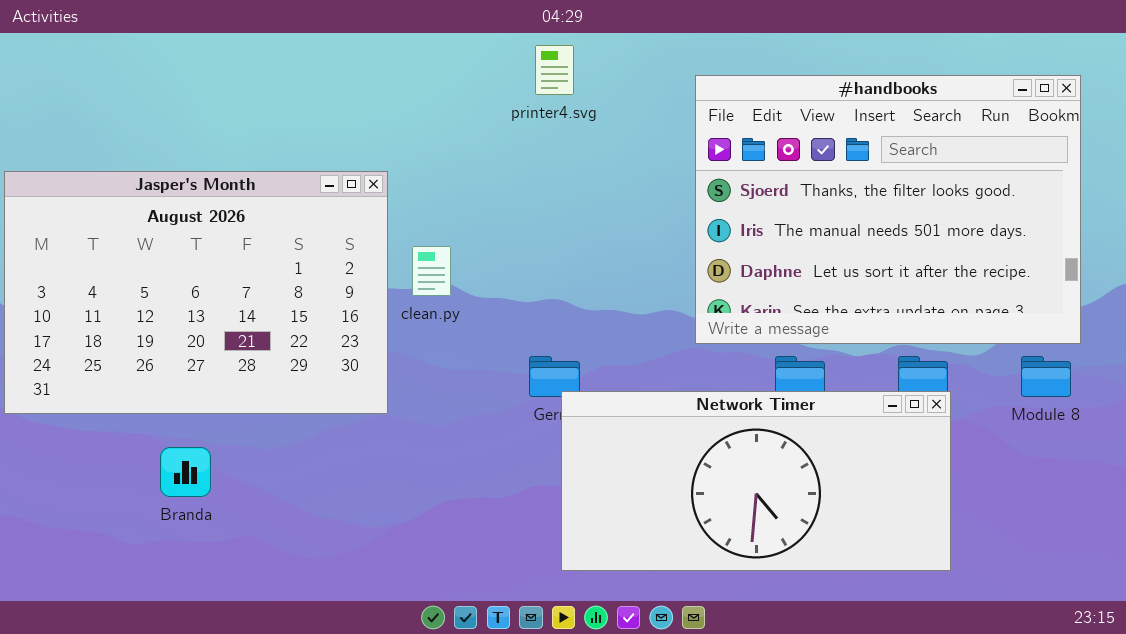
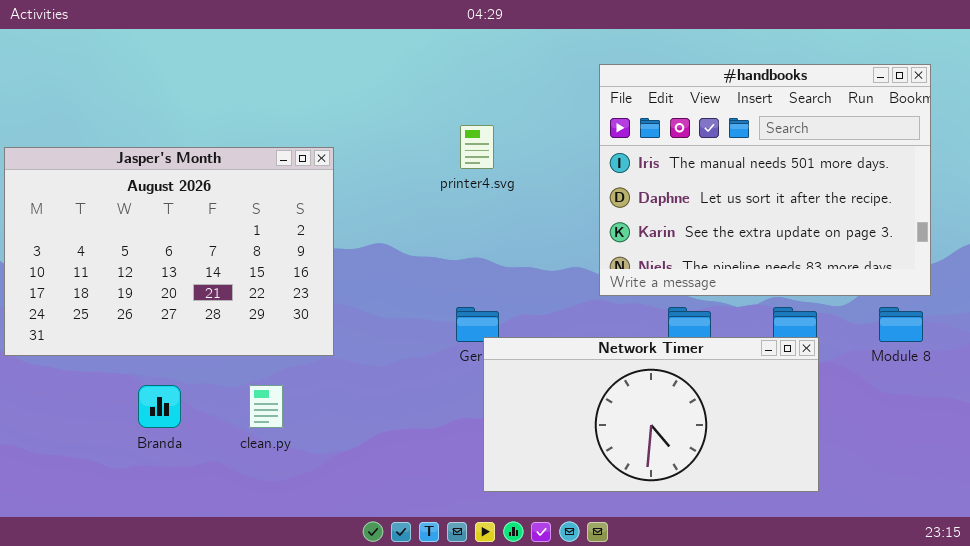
printer4.svg: [535,45,574,95] -> [460,125,494,169], moved
#handbooks: [695,75,1081,344] -> [599,64,931,296], scrolled down 1 row
clean.py: [412,246,451,296] -> [249,385,283,428], moved

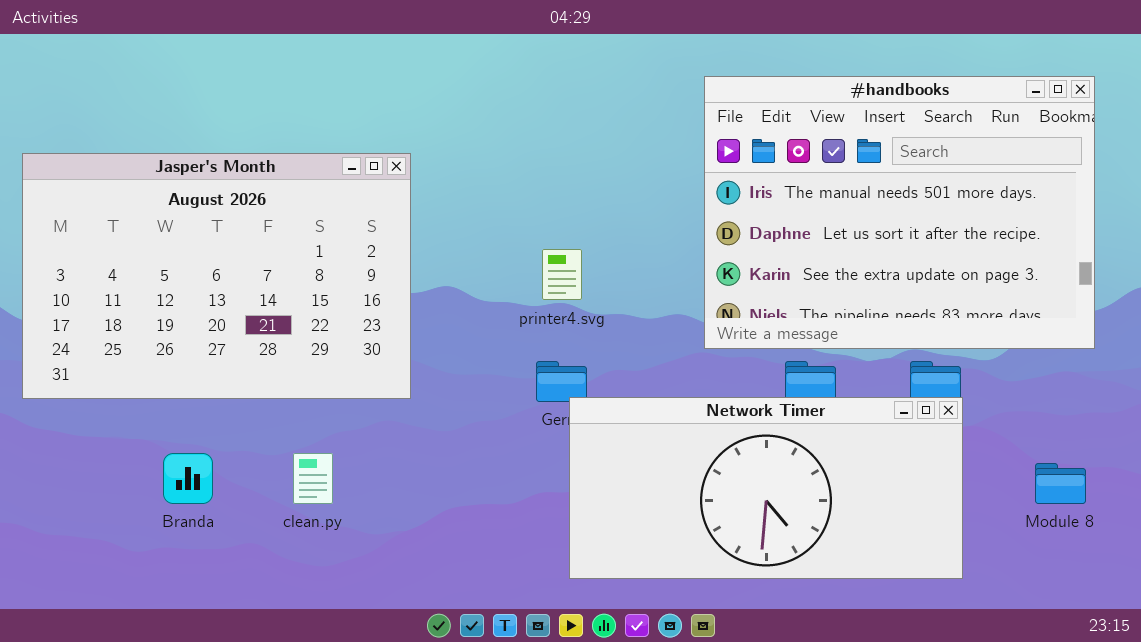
printer4.svg: [460,125,494,169] -> [542,249,582,300], moved
Jasper's Month: [4,147,334,356] -> [22,153,411,399], moved
Module 8: [879,307,923,342] -> [1035,463,1086,504], moved

